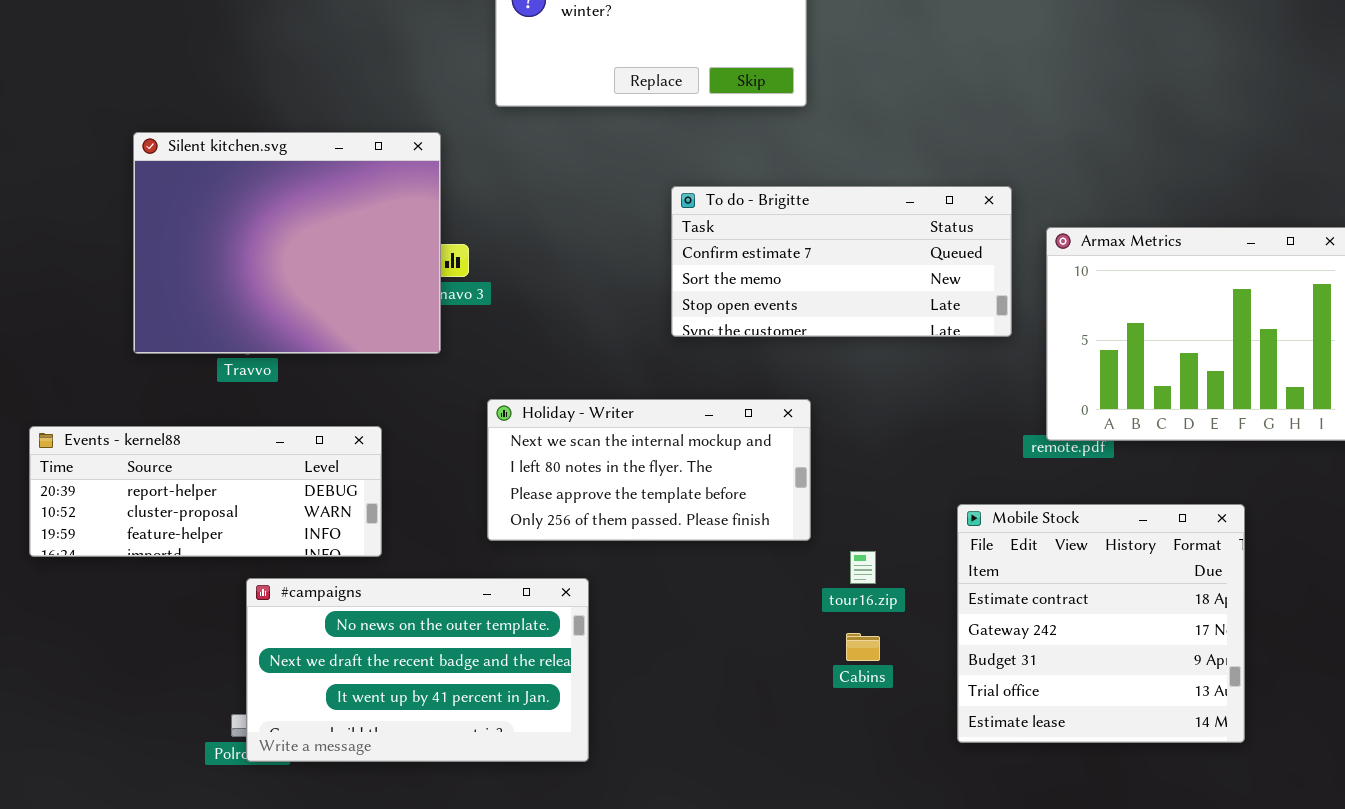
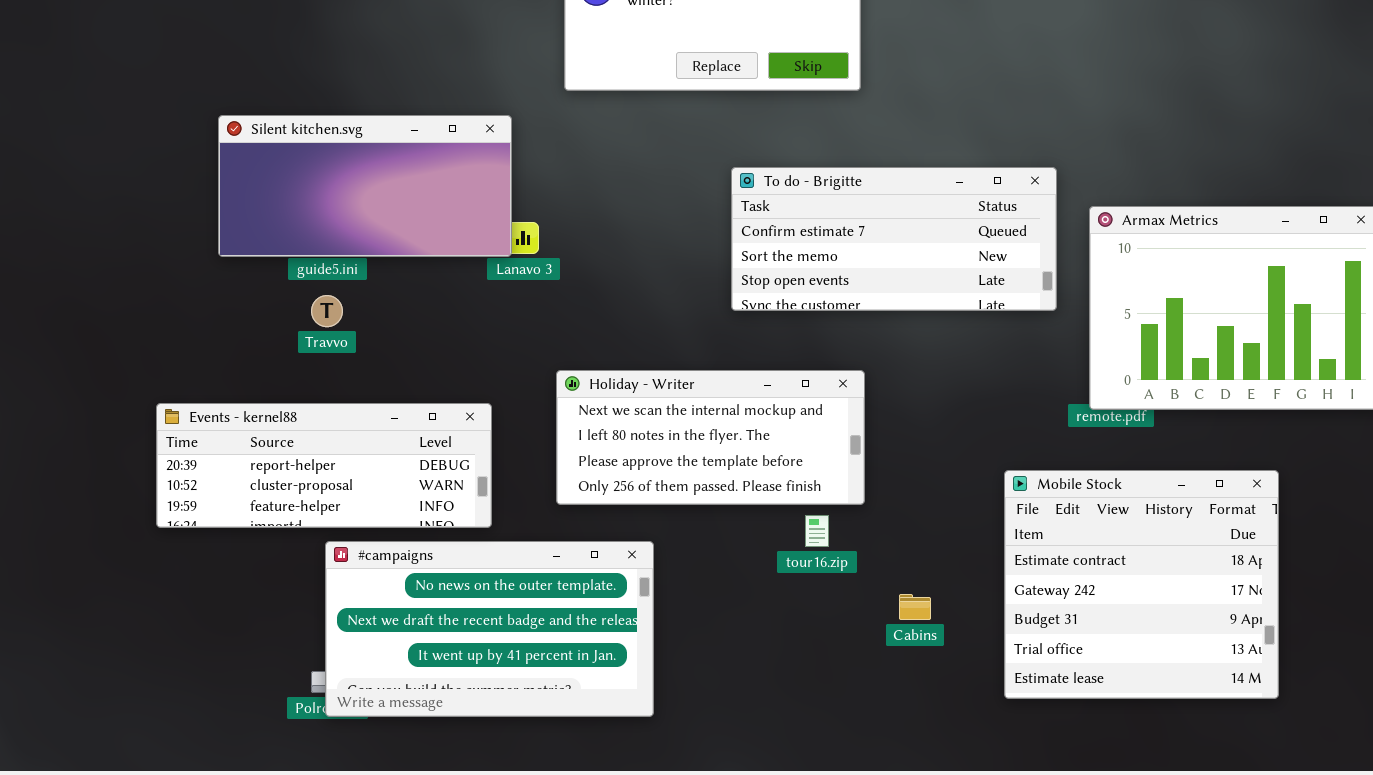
Silent kitchen.svg: [133,132,441,354] -> [218,115,512,257], resized
Events - kernel88: [29,426,382,557] -> [156,403,492,528], moved
tour16.zip: [850,551,876,584] -> [805,515,829,547], moved

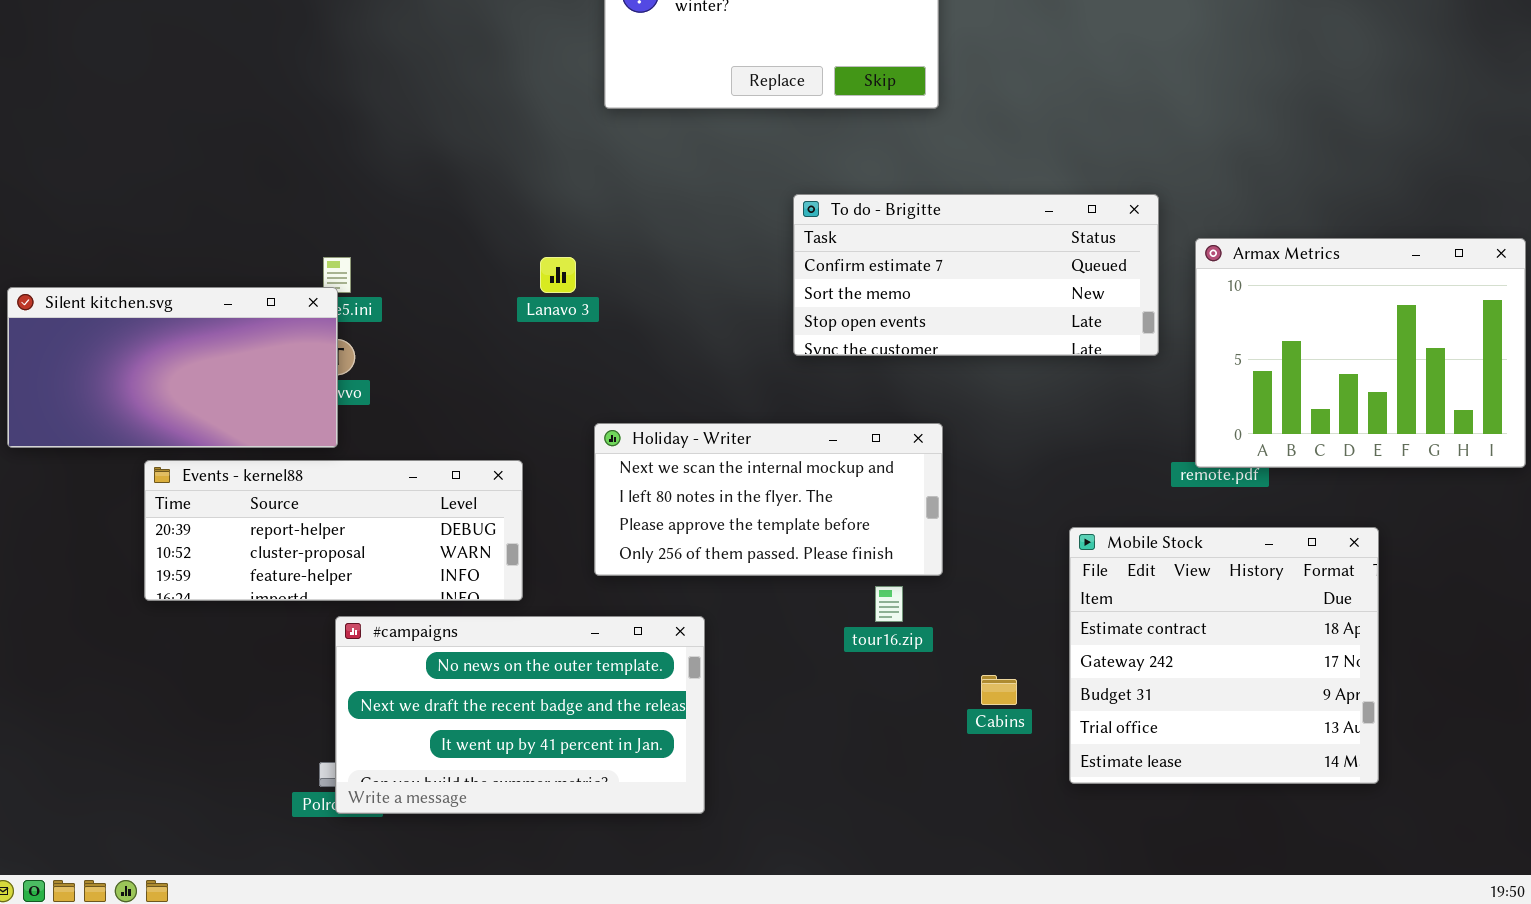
Silent kitchen.svg: [218,115,512,257] -> [7,287,338,448], moved
Mobile Stock: [1004,470,1279,699] -> [1069,527,1379,784], moved

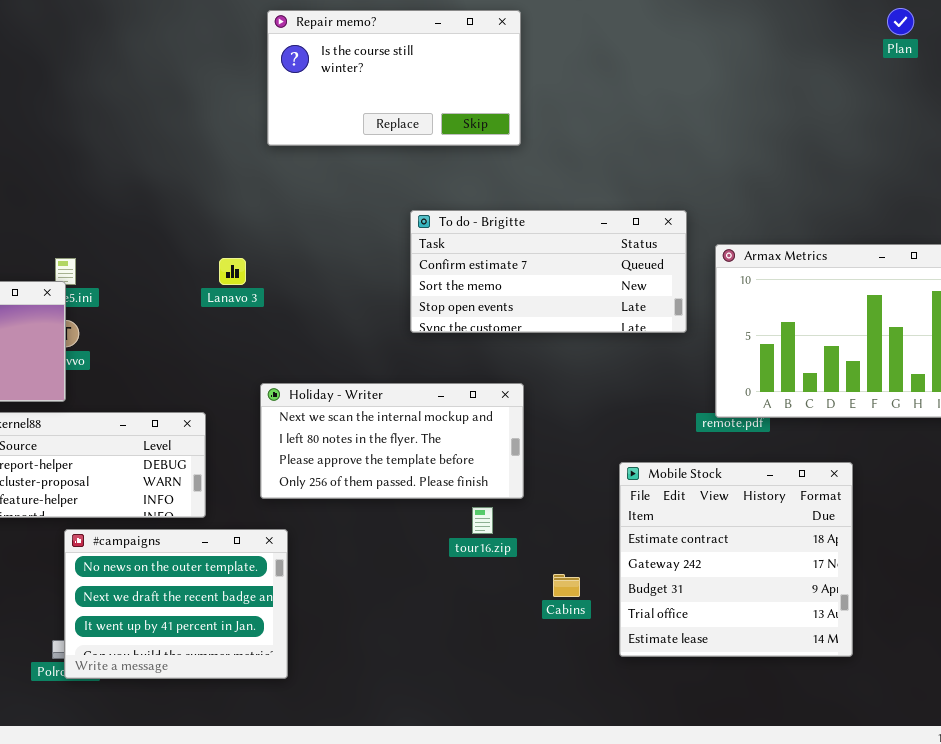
#campaigns: [335,616,705,814] -> [64,529,288,679], resized

